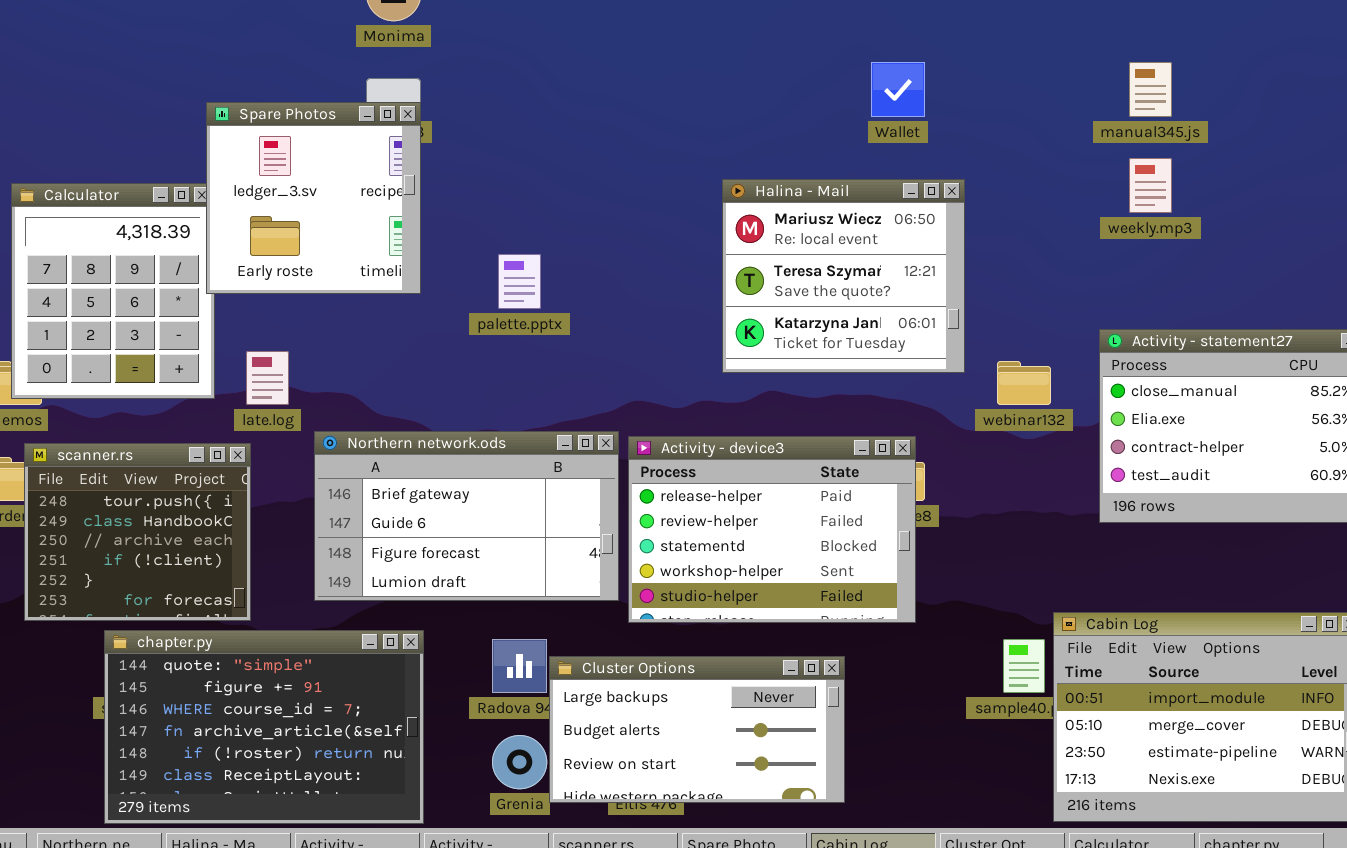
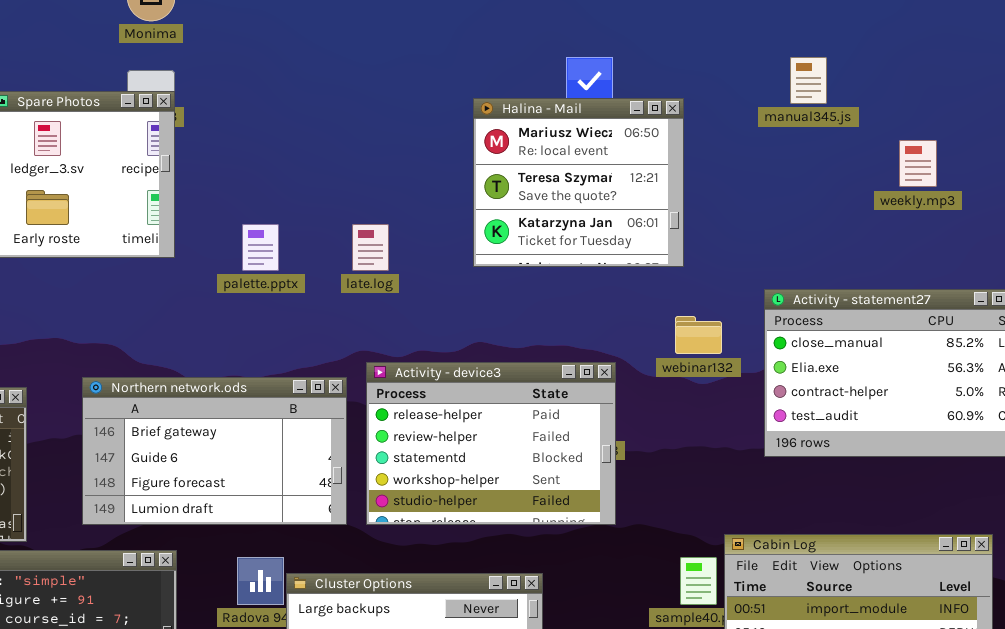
weekly.mp3: [1129,158,1172,213] -> [899,140,937,187], moved
Halina - Mail: [722,179,965,373] -> [473,98,684,267], moved
late.log: [246,351,289,405] -> [352,224,389,271], moved
Activity - device3: [628,436,916,623] -> [366,362,616,525], moved

